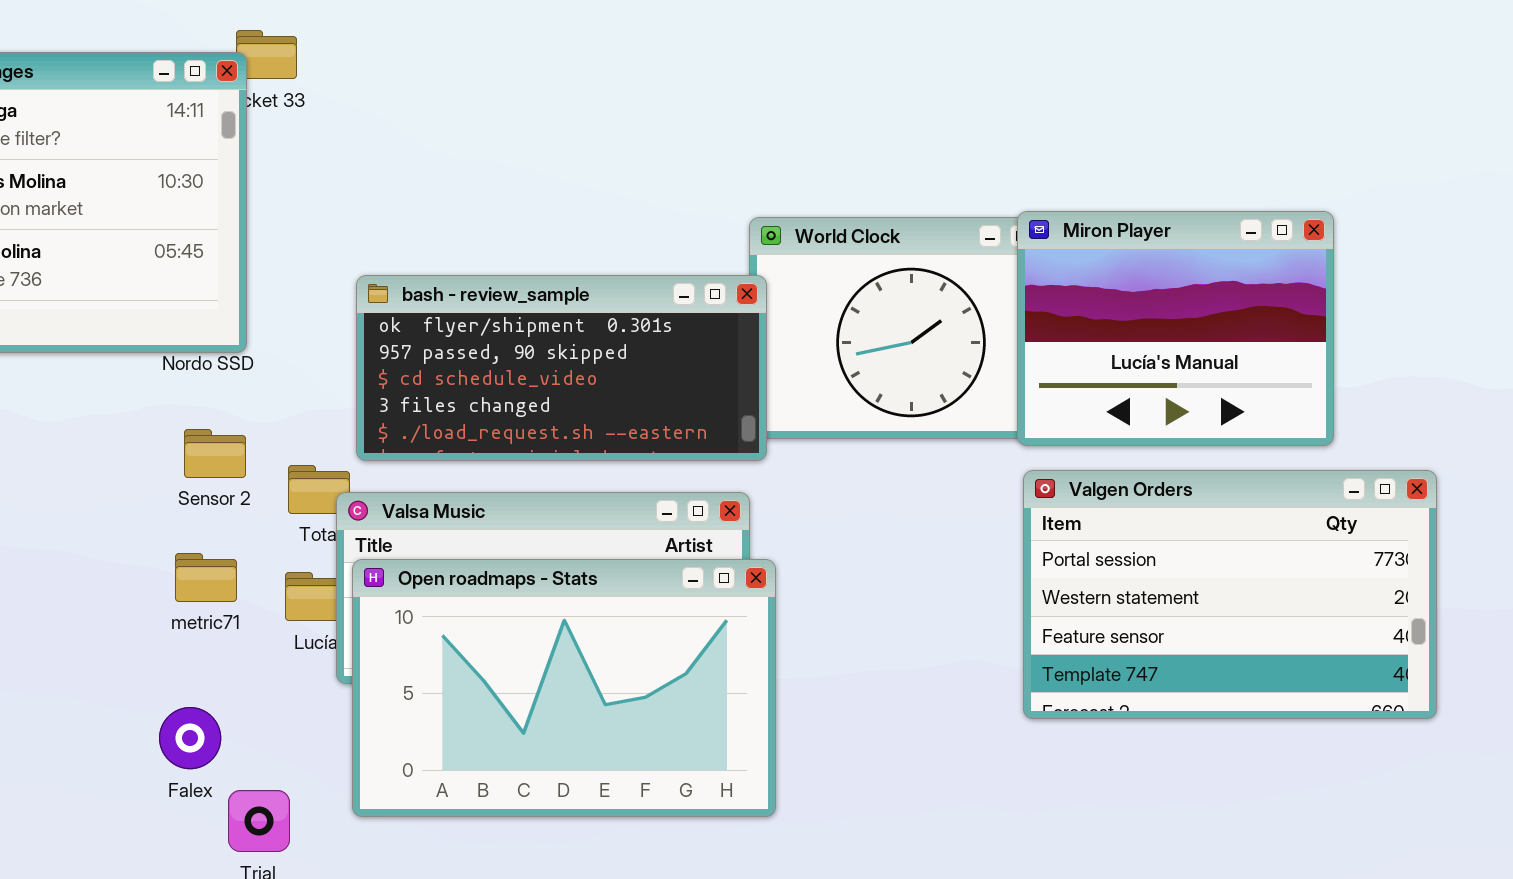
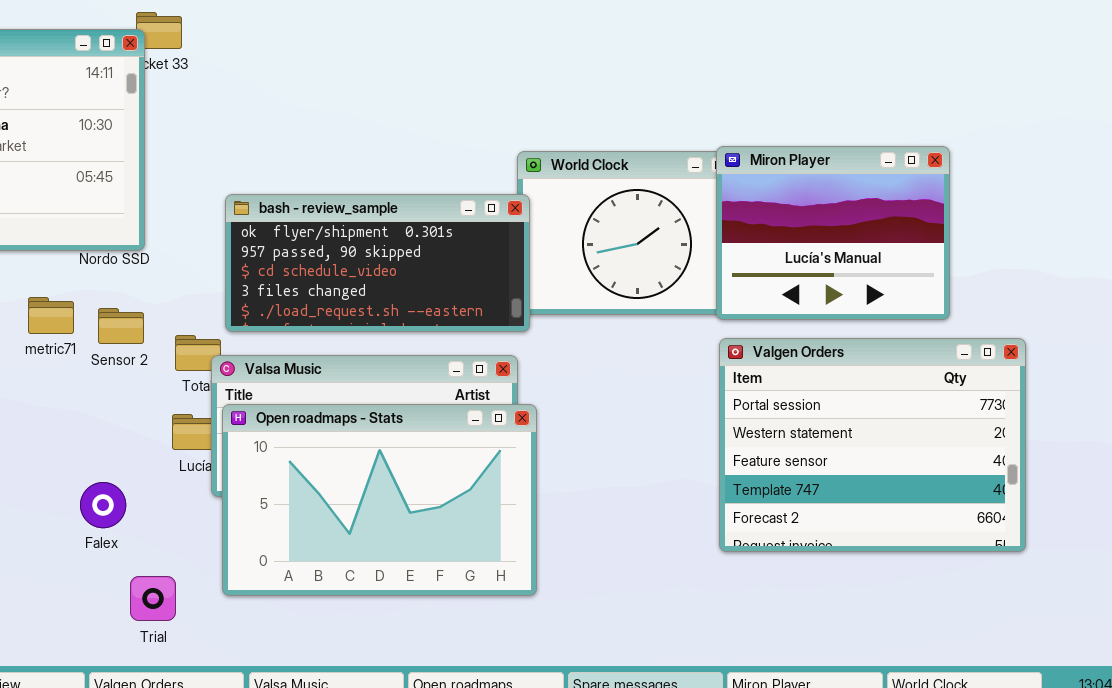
Valgen Orders: [1023,470,1437,719] -> [719,338,1026,552], resized
metric71: [175,553,237,602] -> [28,297,74,334], moved
Falex: [159,707,221,769] -> [80,482,126,528], moved

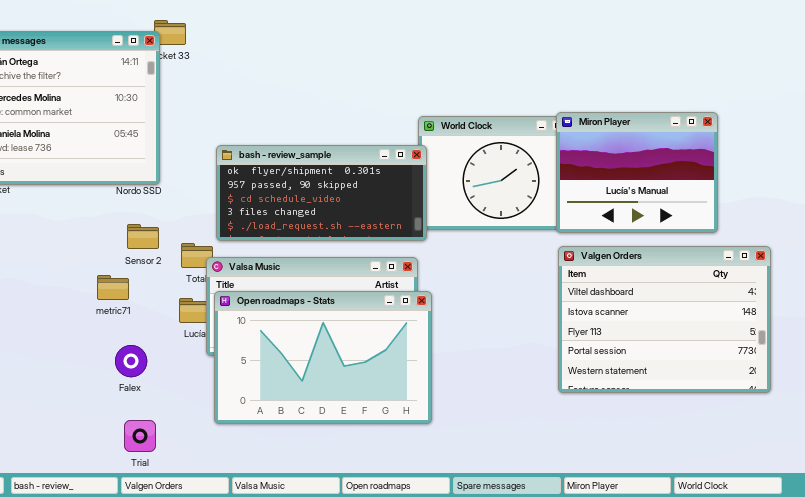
metric71: [28,297,74,334] -> [97,275,129,300], moved
Valgen Orders: [719,338,1026,552] -> [558,246,771,393], scrolled up 3 rows
Trial: [130,576,176,621] -> [124,420,156,452], moved

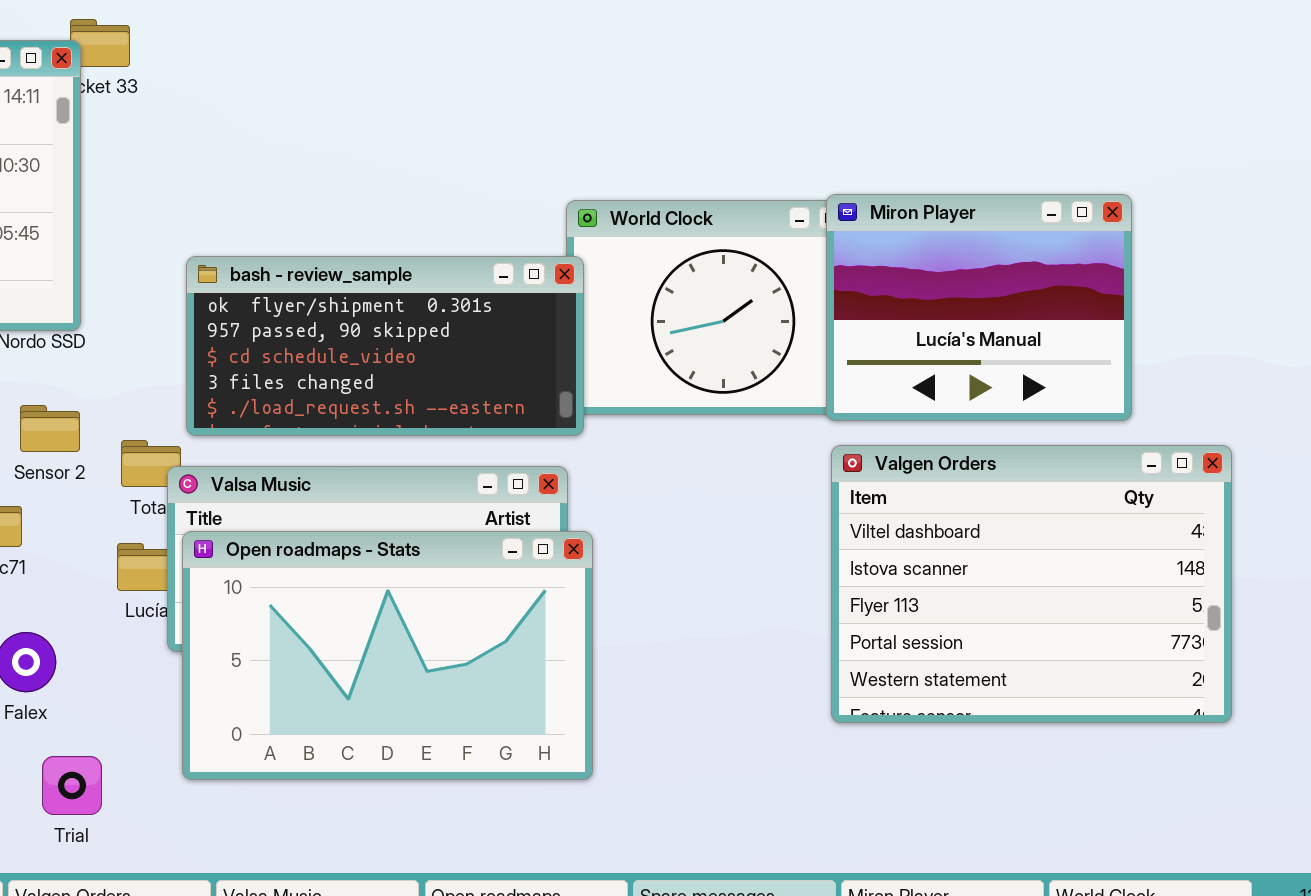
Trial: [124,420,156,452] -> [42,756,102,815], moved

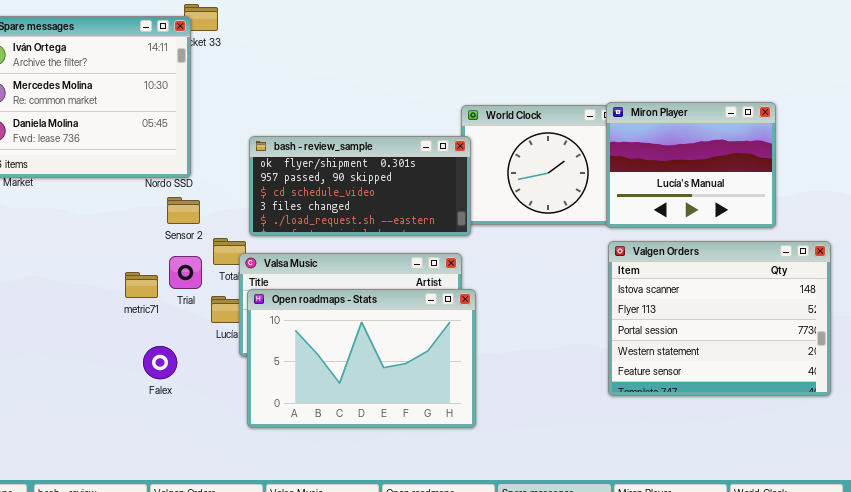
Sensor 2: [20,405,80,452] -> [167,197,200,224], moved
Valgen Orders: [831,445,1232,723] -> [608,241,831,396], scrolled down 1 row
Trial: [42,756,102,815] -> [169,256,202,289], moved

